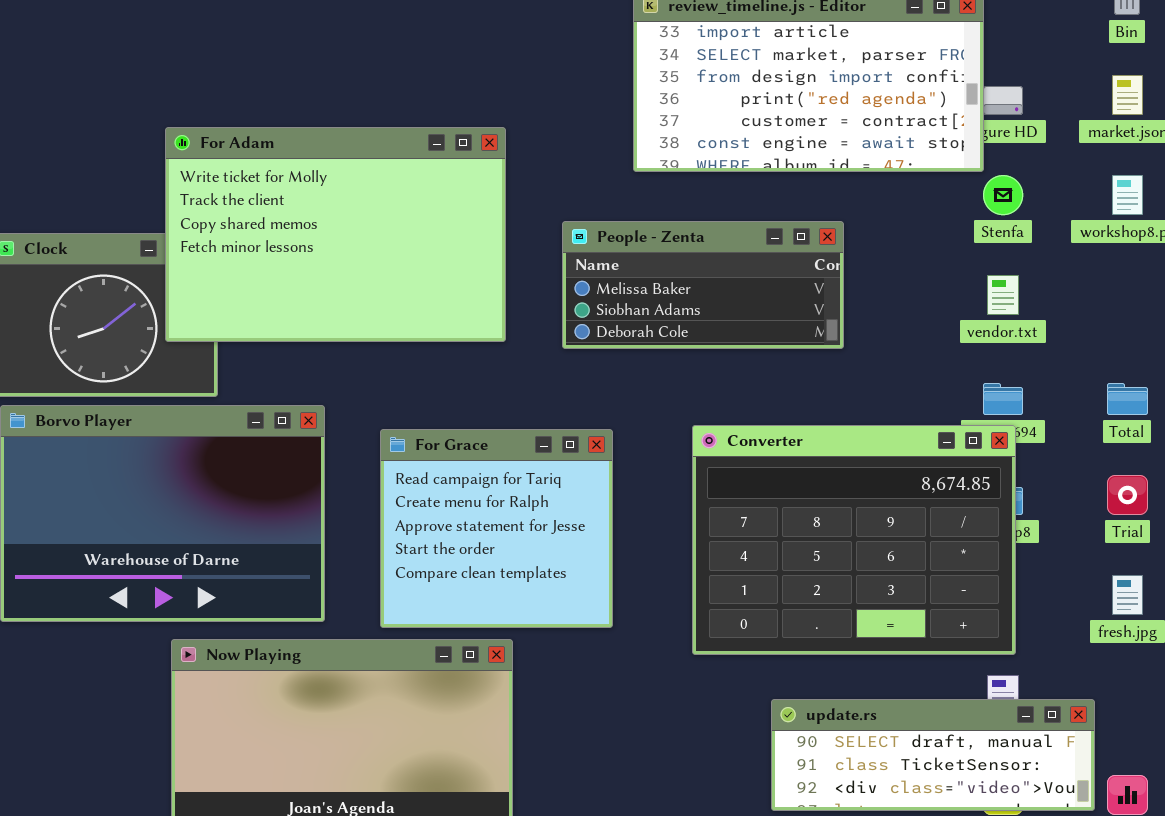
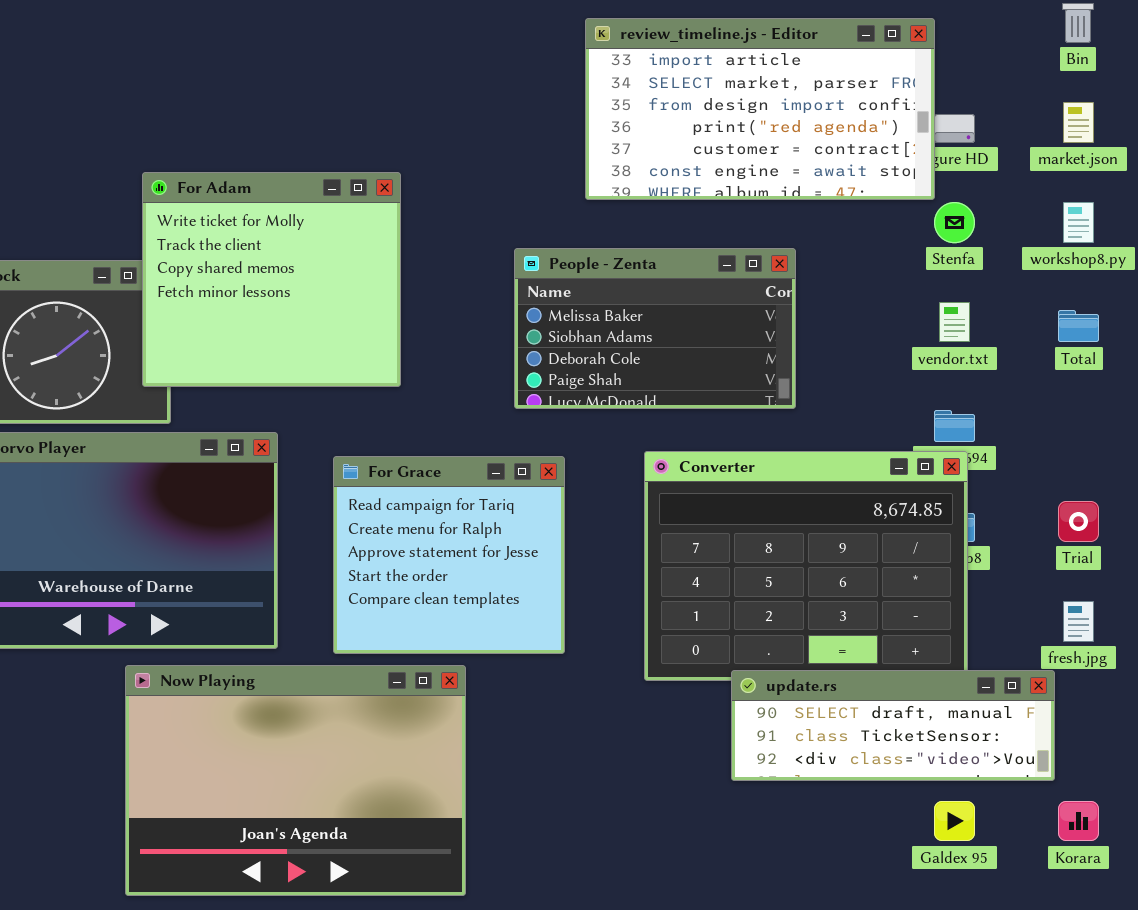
For Adam: [165,127,506,342] -> [142,172,401,387], moved, resized
People - Zenta: [562,221,844,349] -> [514,248,796,409], resized
Total: [1107,383,1148,415] -> [1058,310,1099,342], moved
update.rs: [771,699,1095,811] -> [731,670,1055,781], moved

